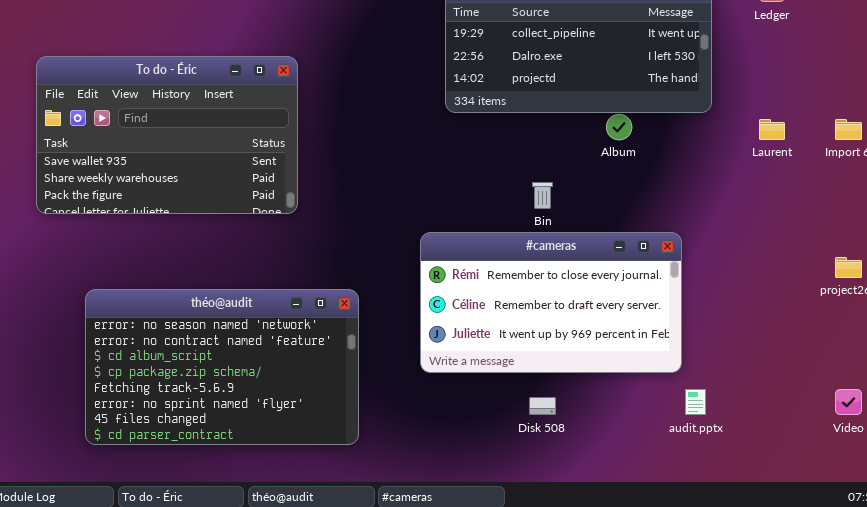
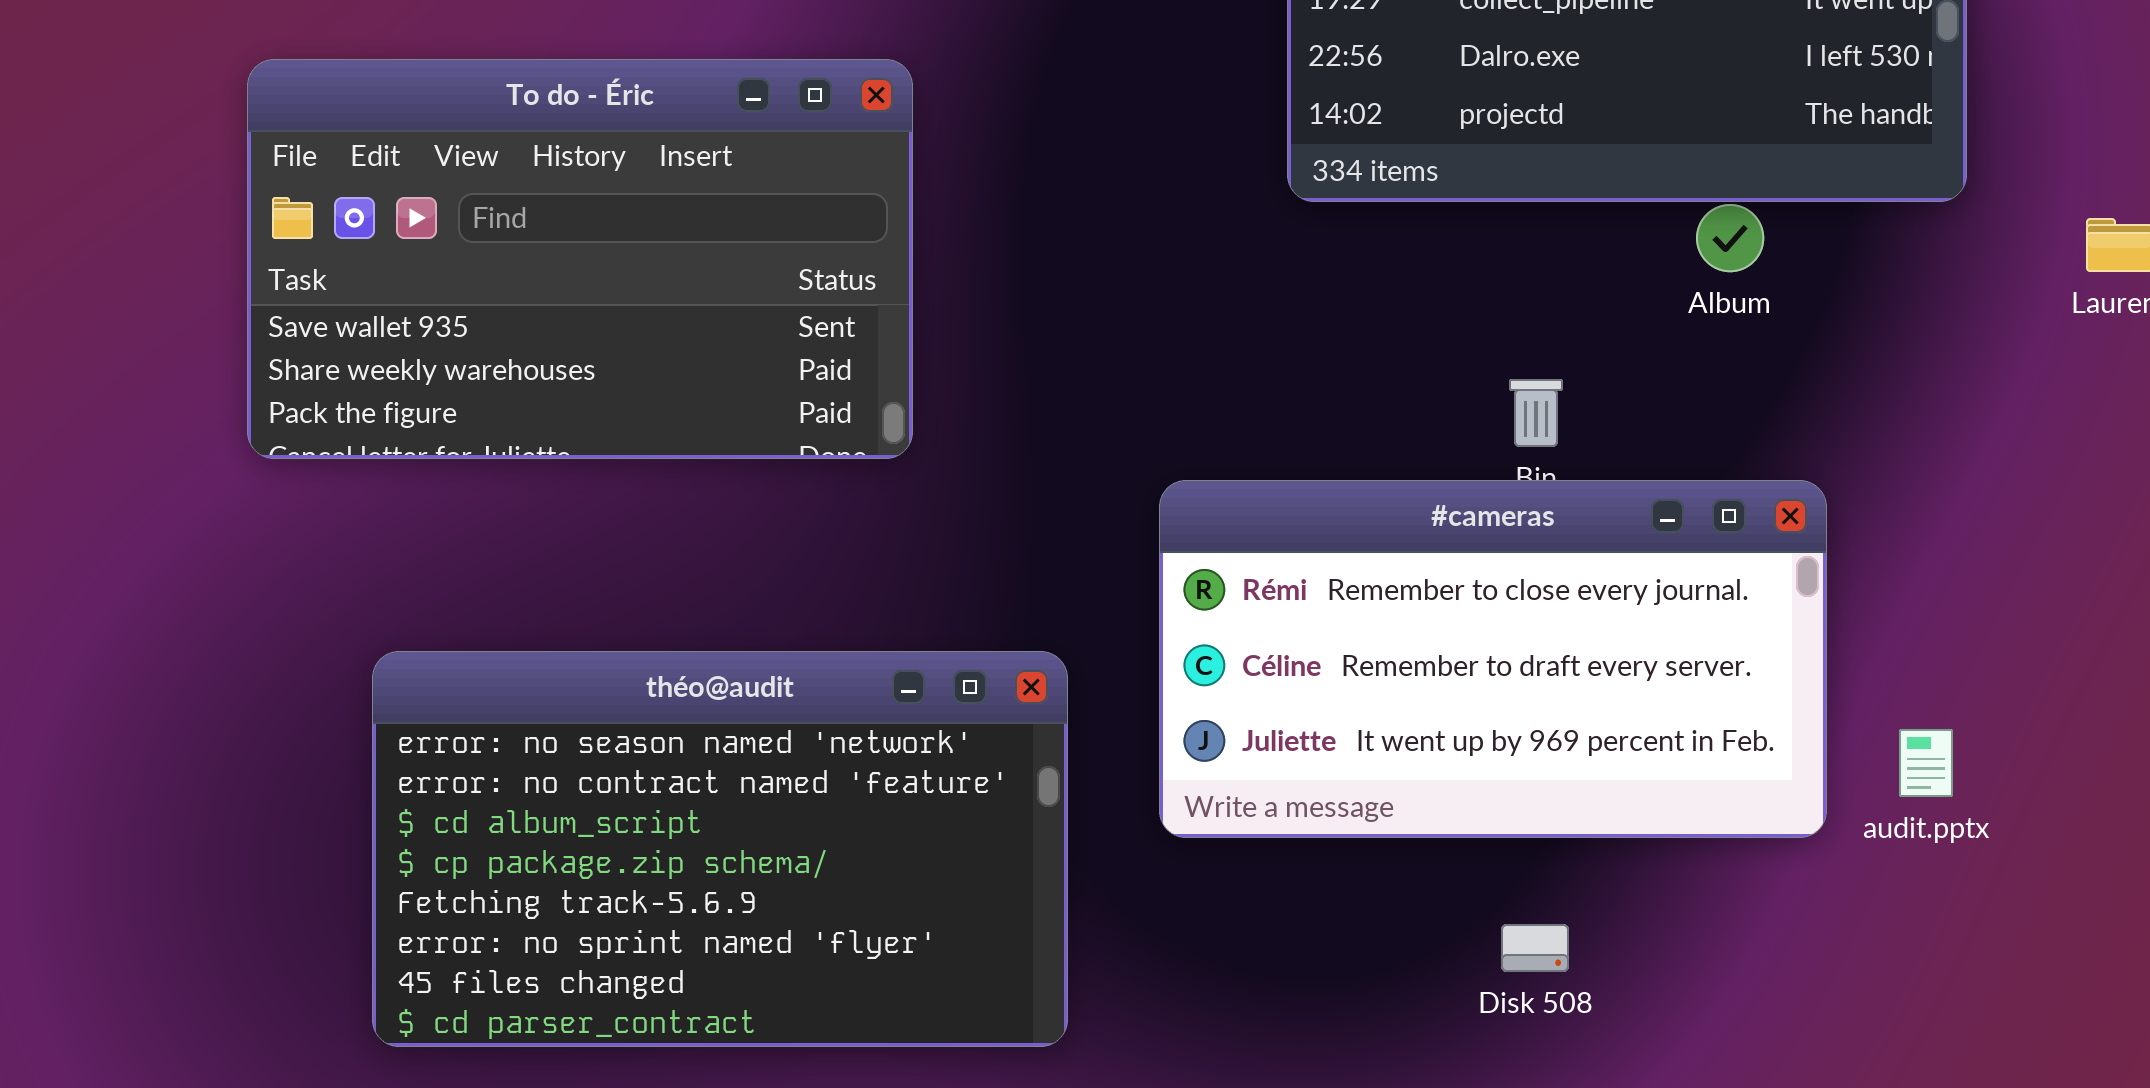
#cameras: [420,232,682,373] -> [1159,480,1827,838], moved
audit.pptx: [685,389,706,415] -> [1899,729,1953,797], moved

